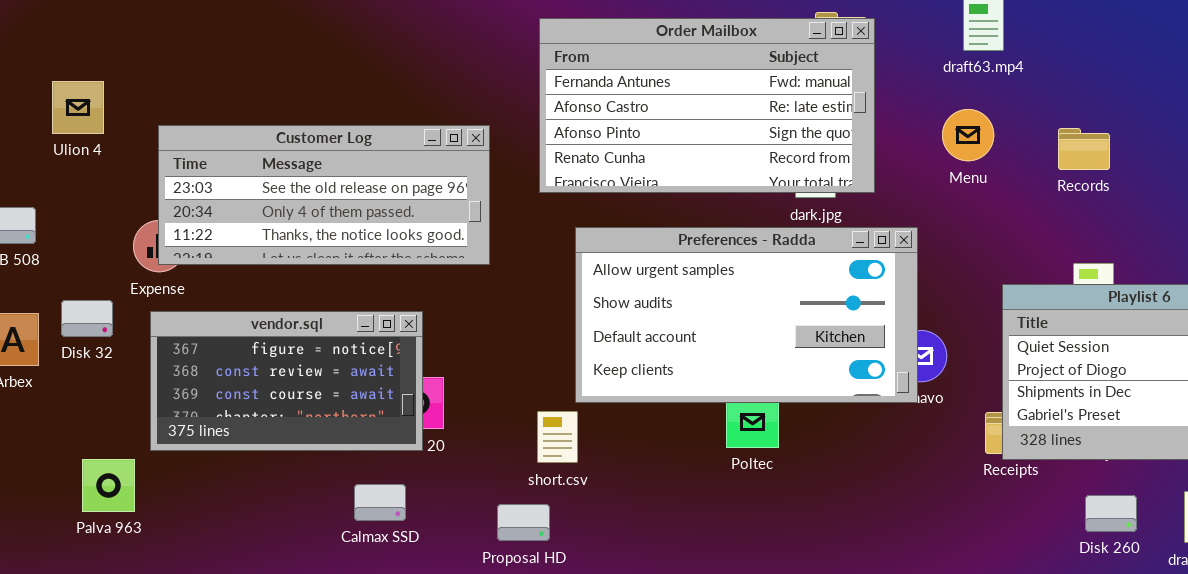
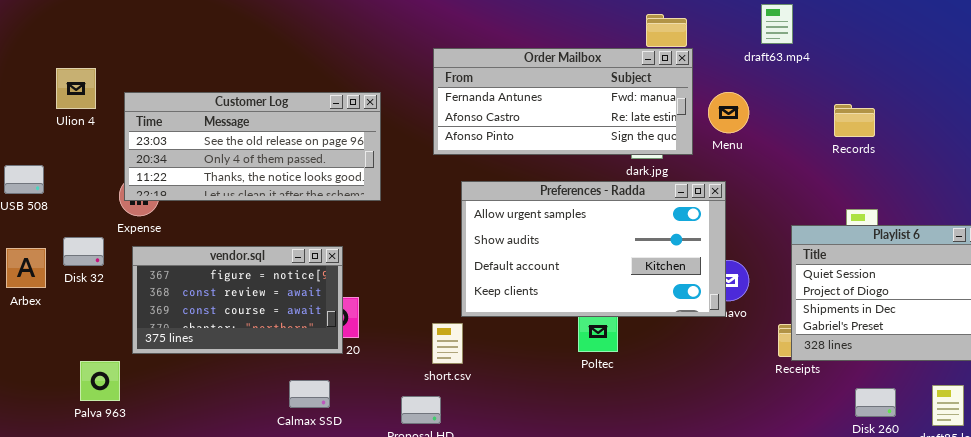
Order Mailbox: [539,18,875,193] -> [433,48,693,155], resized
Menu: [942,109,994,161] -> [708,92,749,133], moved
Customer Log: [158,125,490,265] -> [124,92,381,201], moved

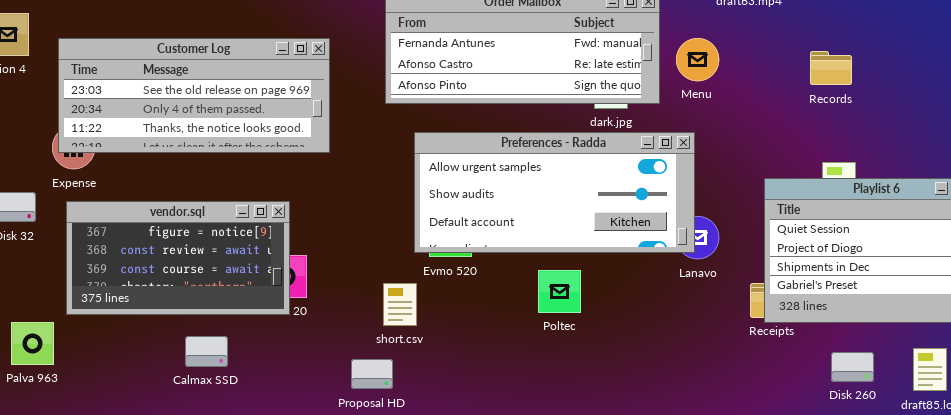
Preferences - Radda: [461,181,726,317] -> [414,132,695,253], resized
Calmax SSD: [289,380,330,408] -> [185,336,228,367], moved

